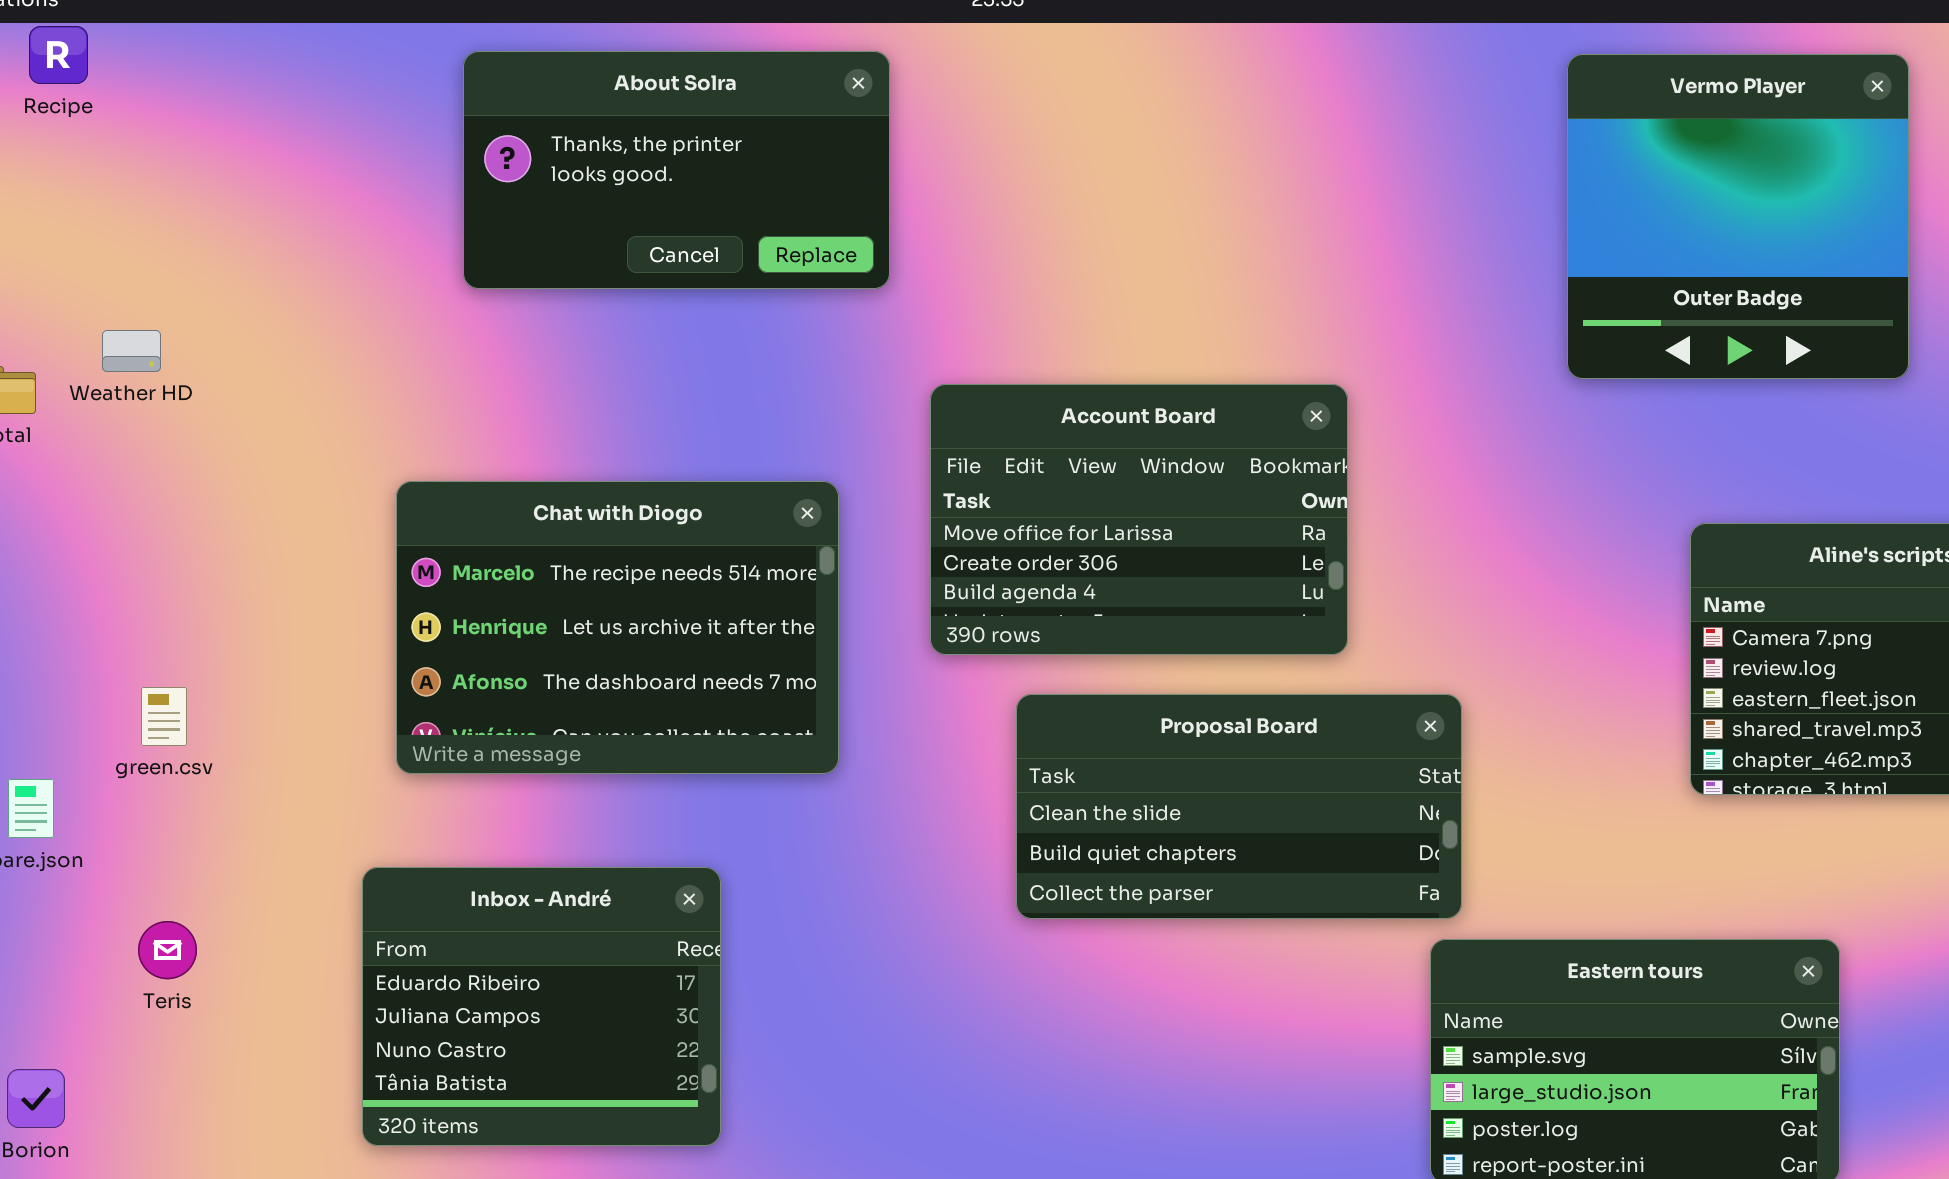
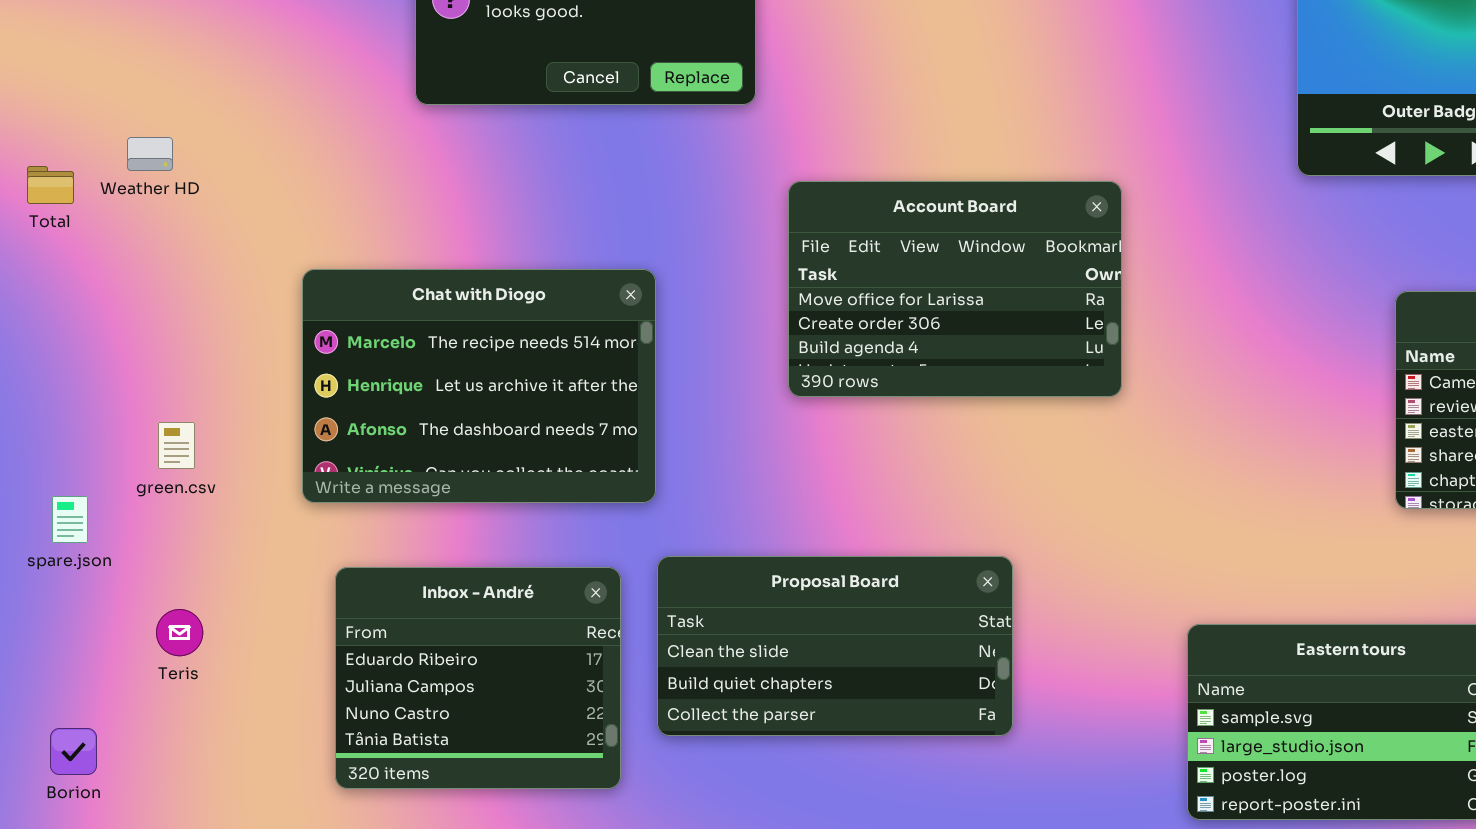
Chat with Diogo: [396,481,839,774] -> [302,269,656,503], moved
Proposal Board: [1016,694,1462,919] -> [657,556,1013,736], moved

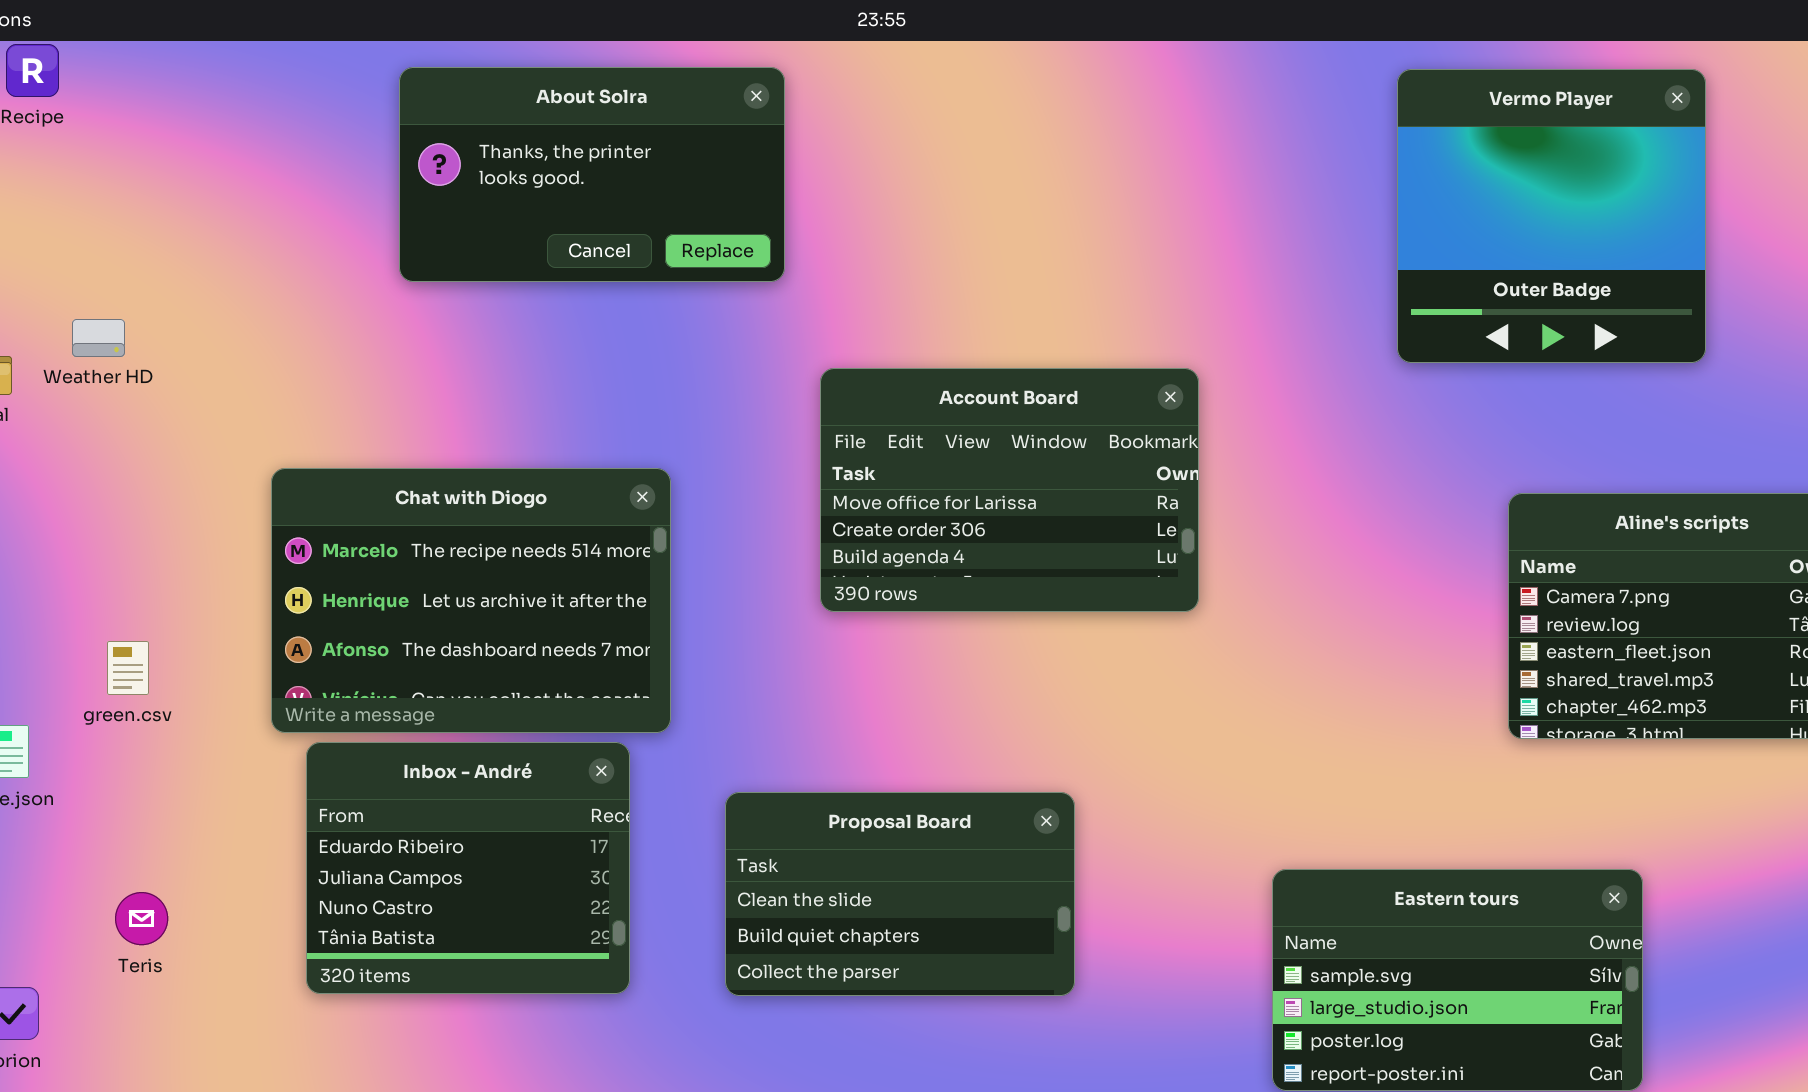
Proposal Board: [657,556,1013,736] -> [725,792,1075,996], resized
Inbox - André: [335,567,621,789] -> [306,742,630,994], moved
Teris: [156,609,203,656] -> [115,892,168,945], moved

